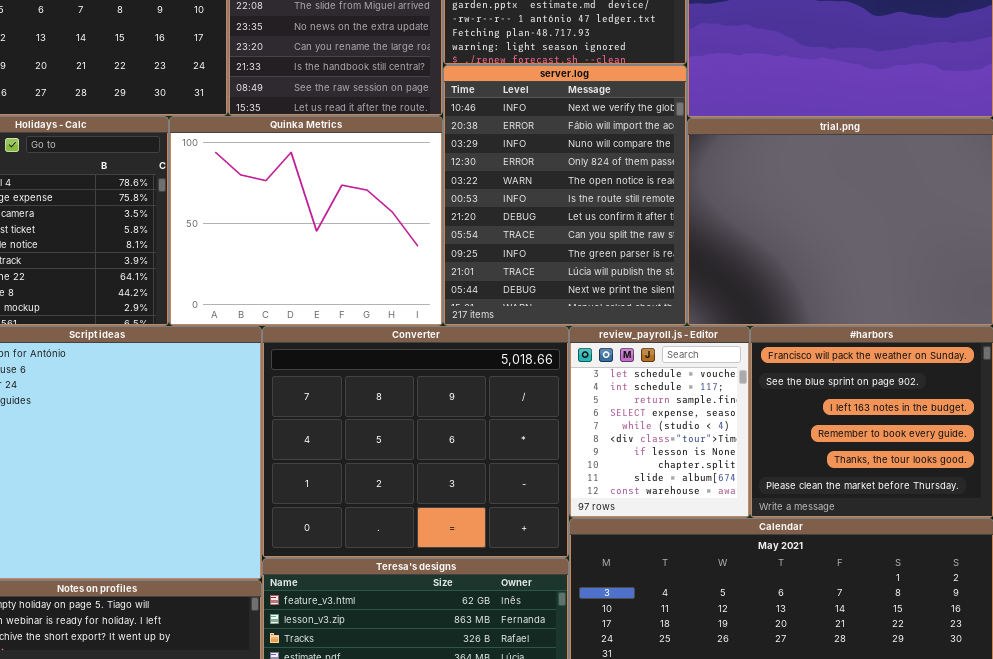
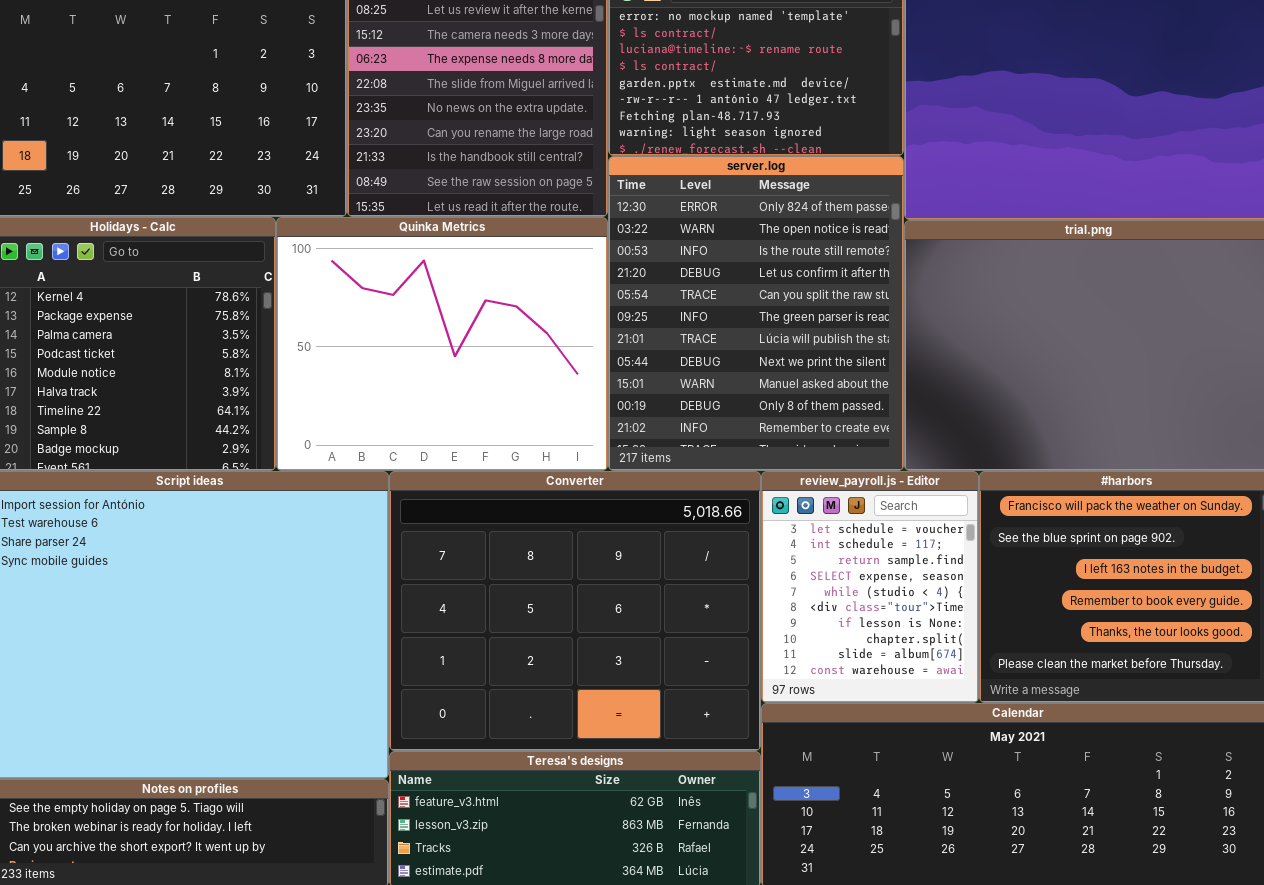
server.log: [443,65,687,326] -> [608,156,904,471], scrolled down 3 rows

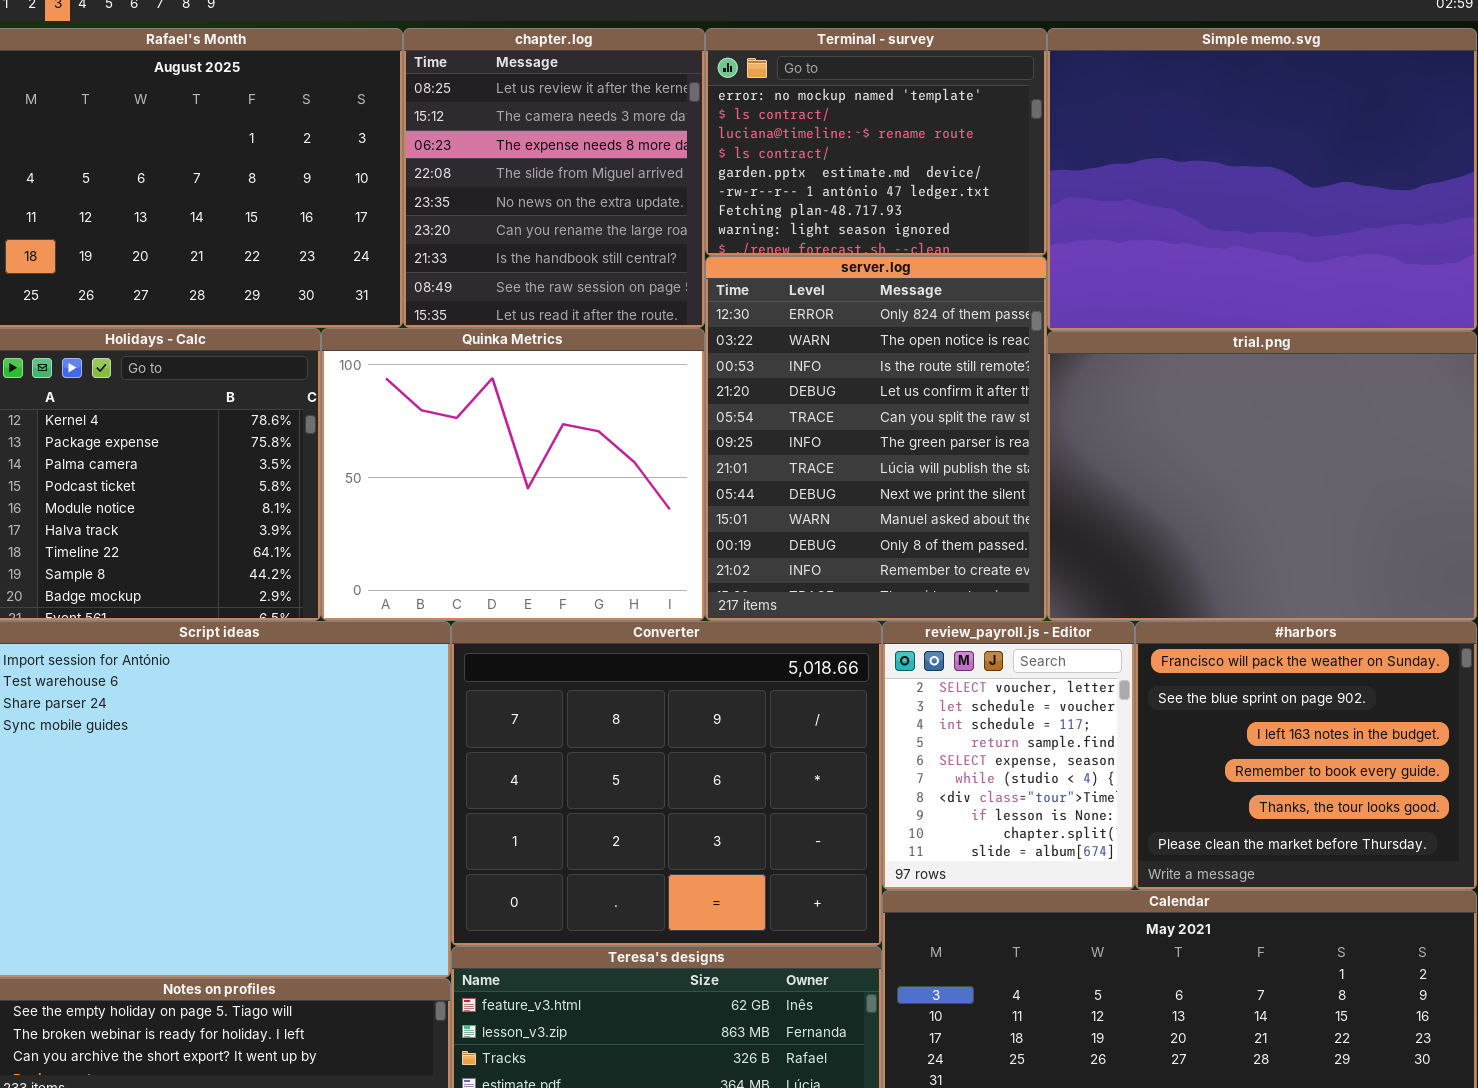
review_payroll.js - Editor: [761,471,979,703] -> [882,621,1135,890], scrolled up 1 row

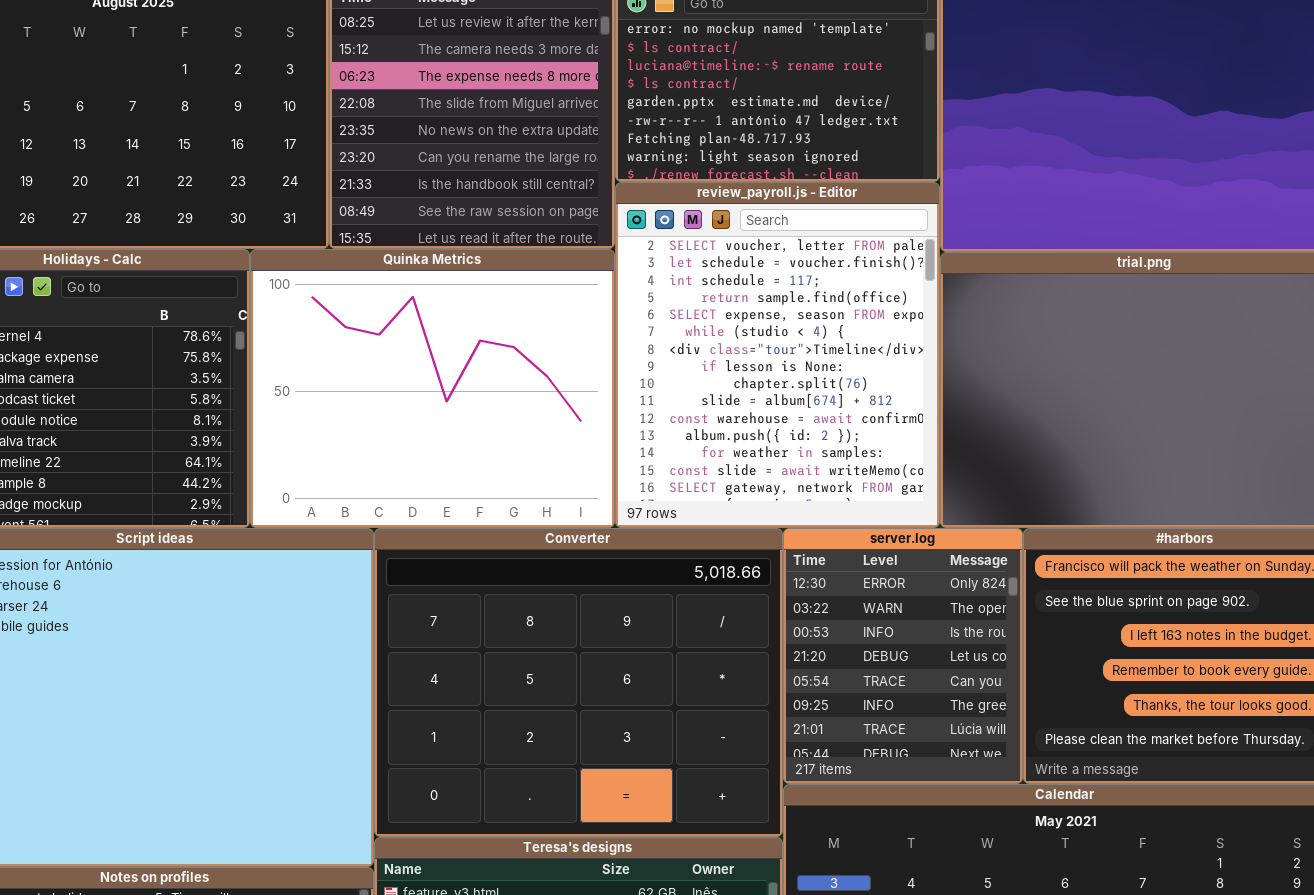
server.log: [705,256,1047,621] -> [783,528,1023,784], moved, resized
review_payroll.js - Editor: [882,621,1135,890] -> [615,182,940,528], moved, resized

